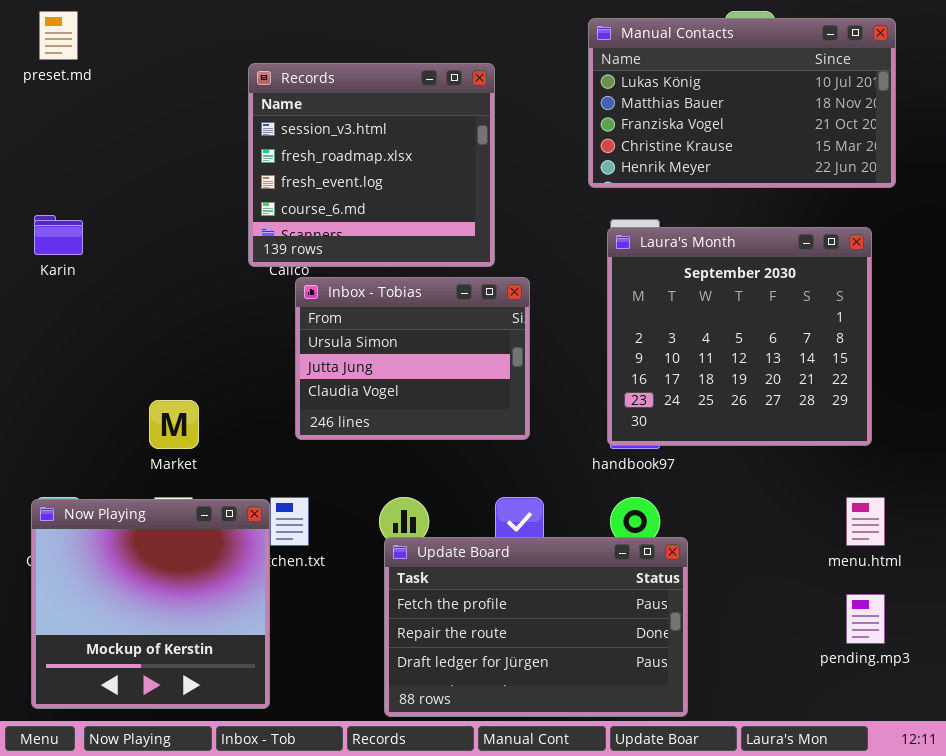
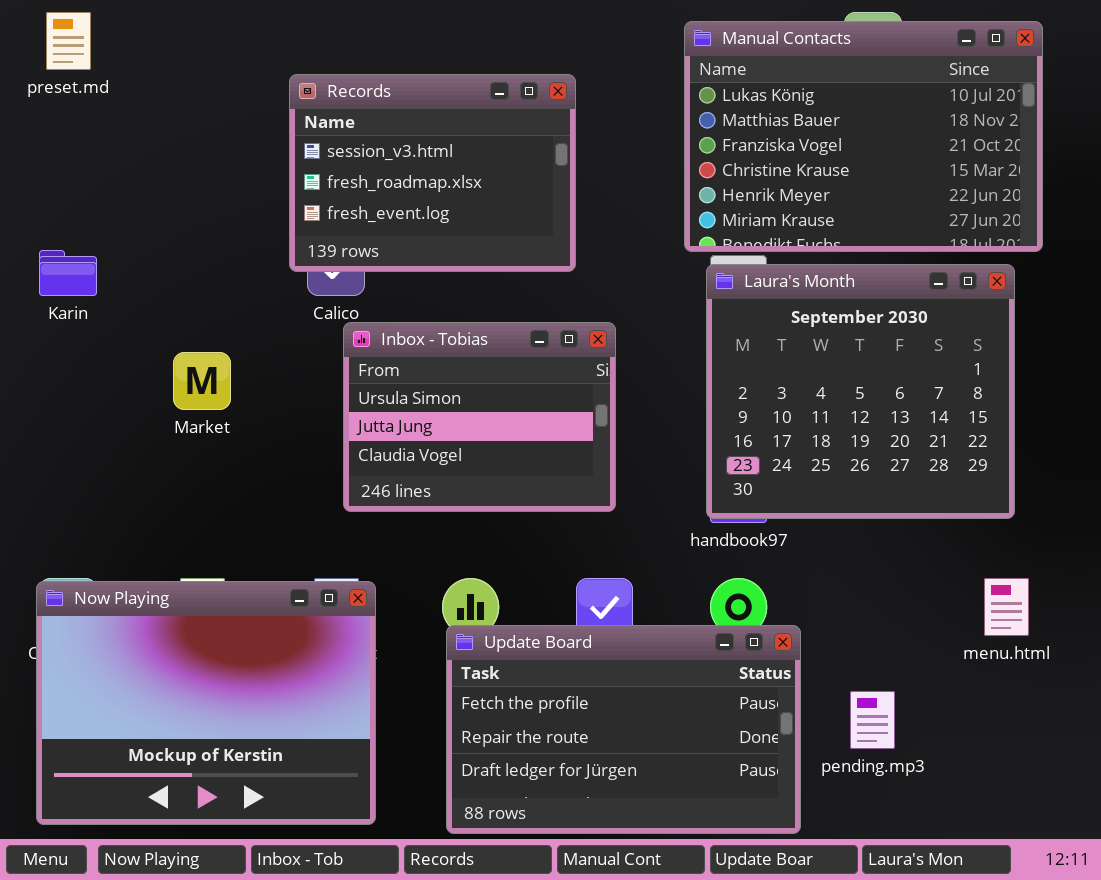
Manual Contacts: [588,18,896,188] -> [684,21,1043,252], resized
Records: [248,63,495,267] -> [289,74,576,272], resized
Market: [149,400,199,449] -> [173,352,231,410], moved
Now Playing: [31,499,270,709] -> [36,581,376,825], resized
pending.mp3: [846,594,885,644] -> [850,691,895,749], moved

